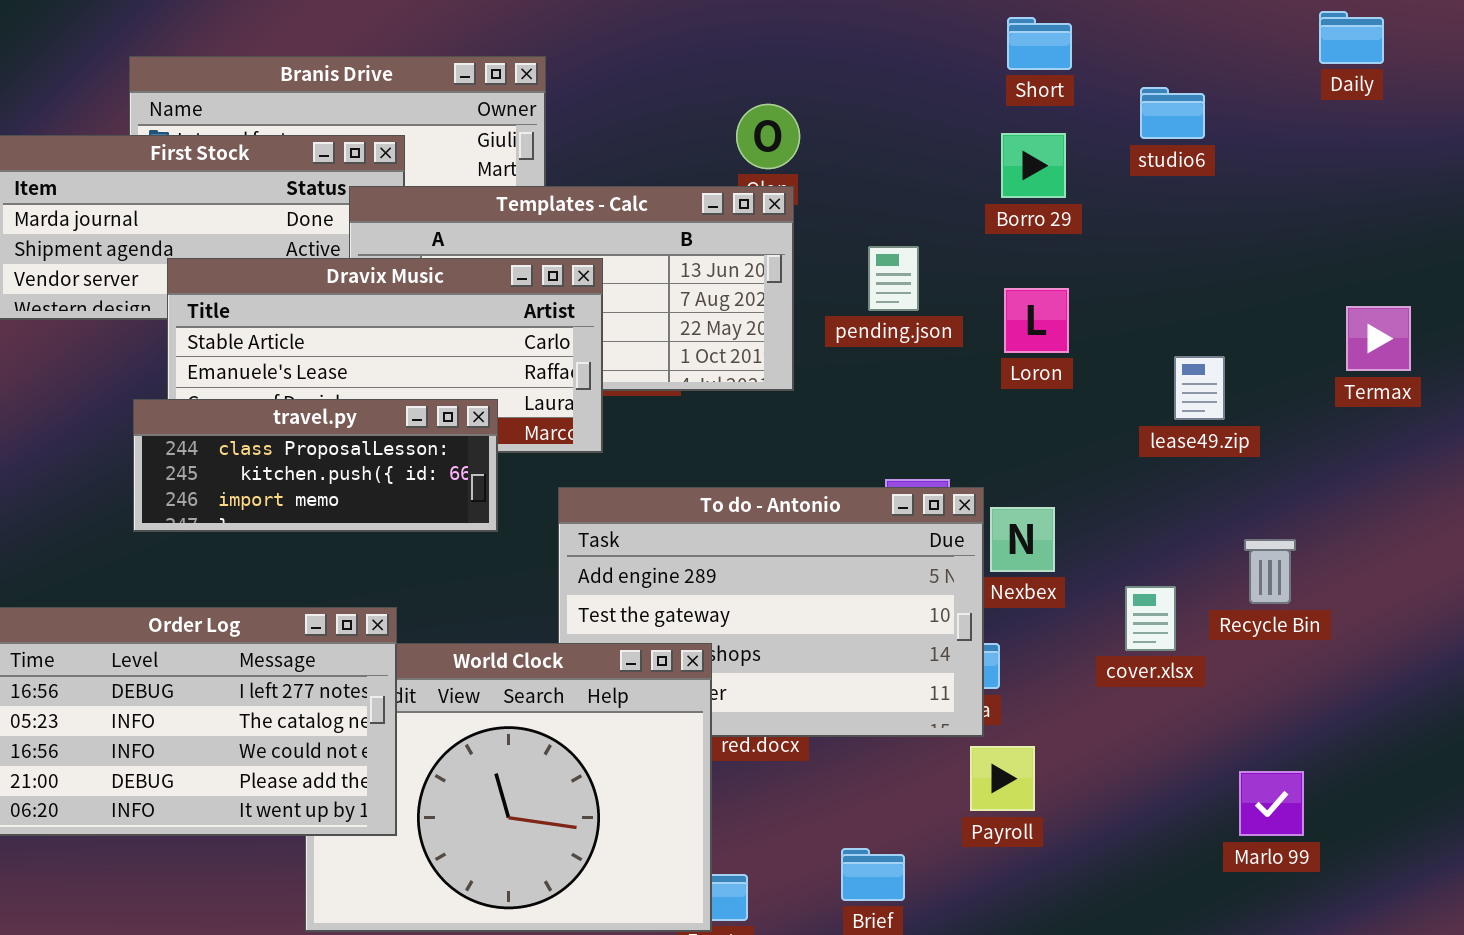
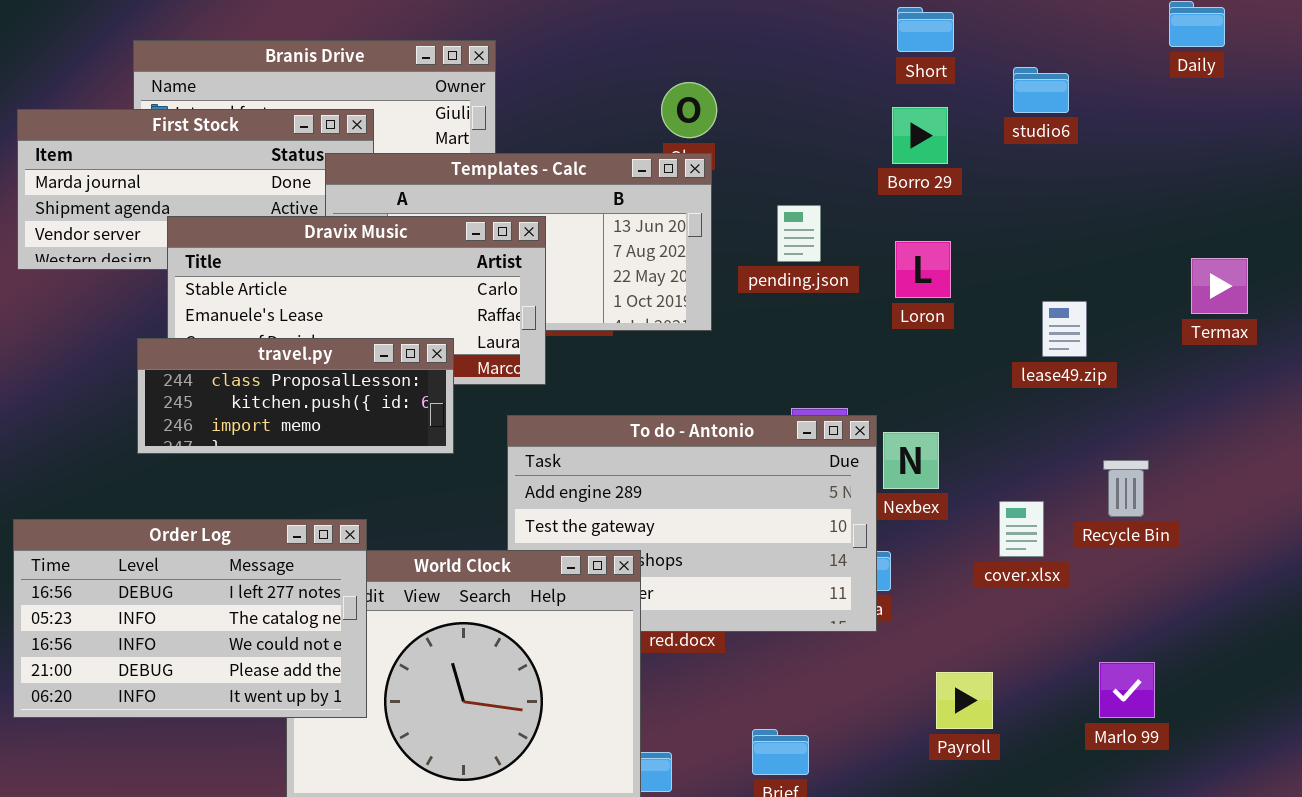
Payroll: [970,746,1035,811] -> [936,672,993,729], moved

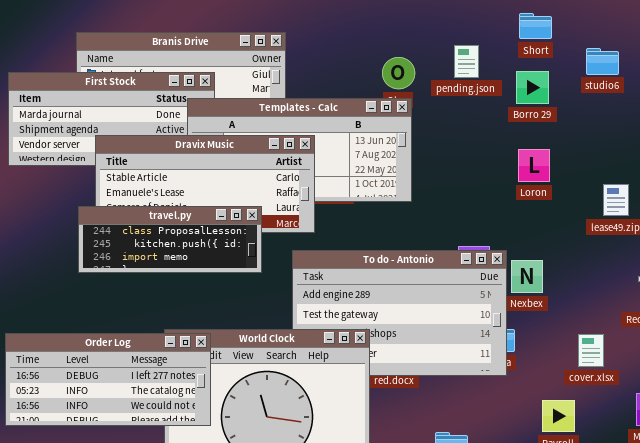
pending.json: [777,205,821,262] -> [454,45,479,78], moved
cover.xlsx: [999,501,1044,557] -> [578,334,604,367], moved
Order Log: [13,519,367,718] -> [5,333,211,426], resized

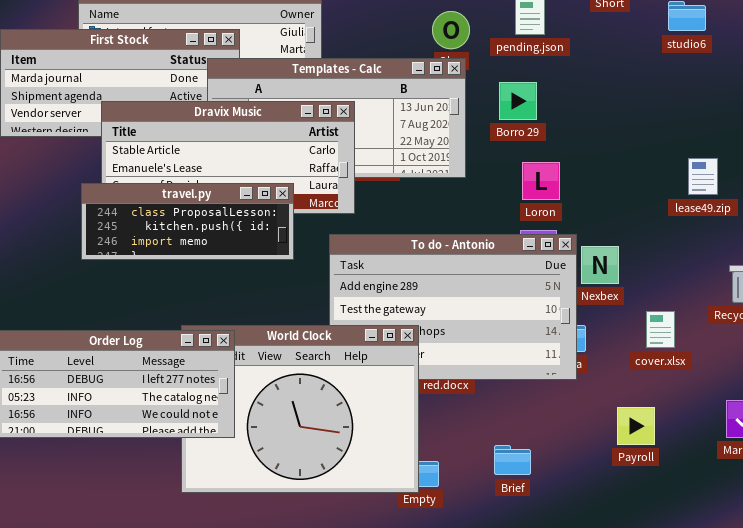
Borro 29: [516,71,549,104] -> [499,82,537,120], moved
Loron: [518,149,550,182] -> [522,162,560,200], moved
cover.xlsx: [578,334,604,367] -> [646,311,675,348], moved

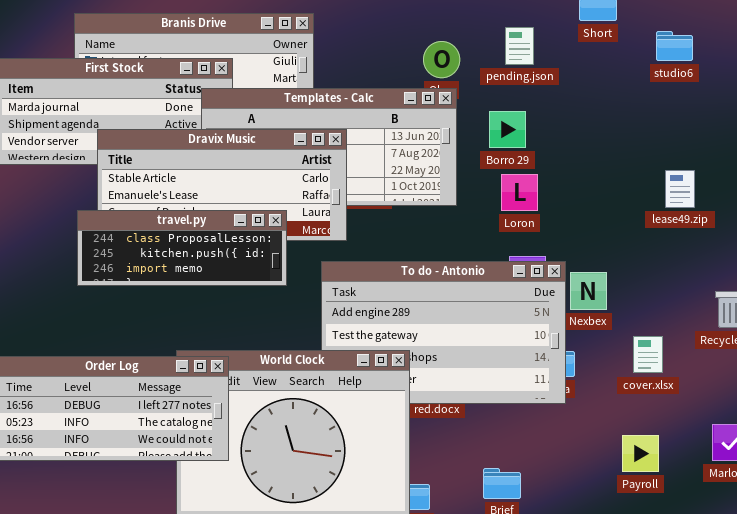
lease49.zip: [688,158,718,195] -> [665,170,695,208], moved
Loron: [522,162,560,200] -> [501,174,538,211], moved
Payroll: [617,407,655,445] -> [622,435,659,472], moved

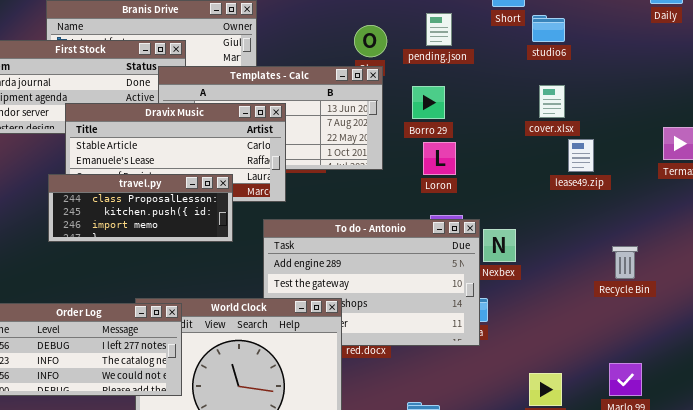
studio6: [656,31,693,61] -> [532,15,565,42], moved
cover.xlsx: [633,336,663,373] -> [539,85,565,118], moved

